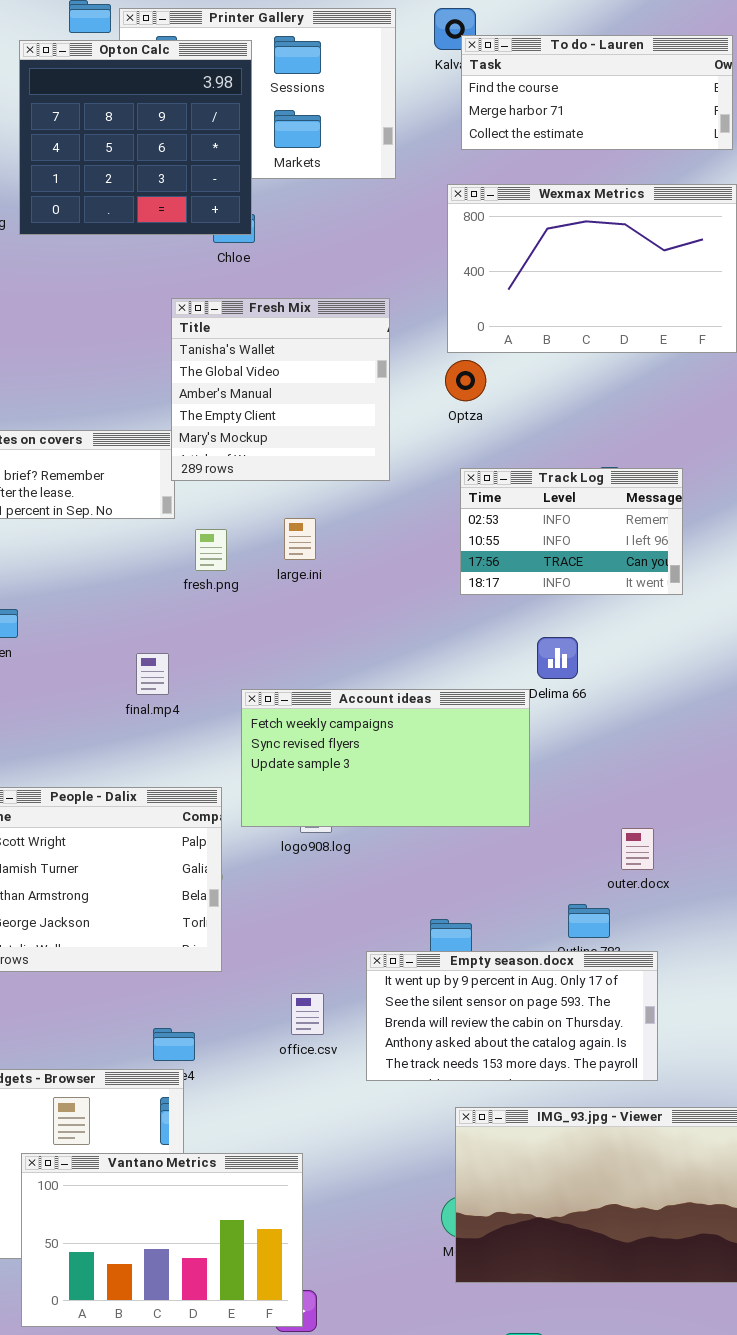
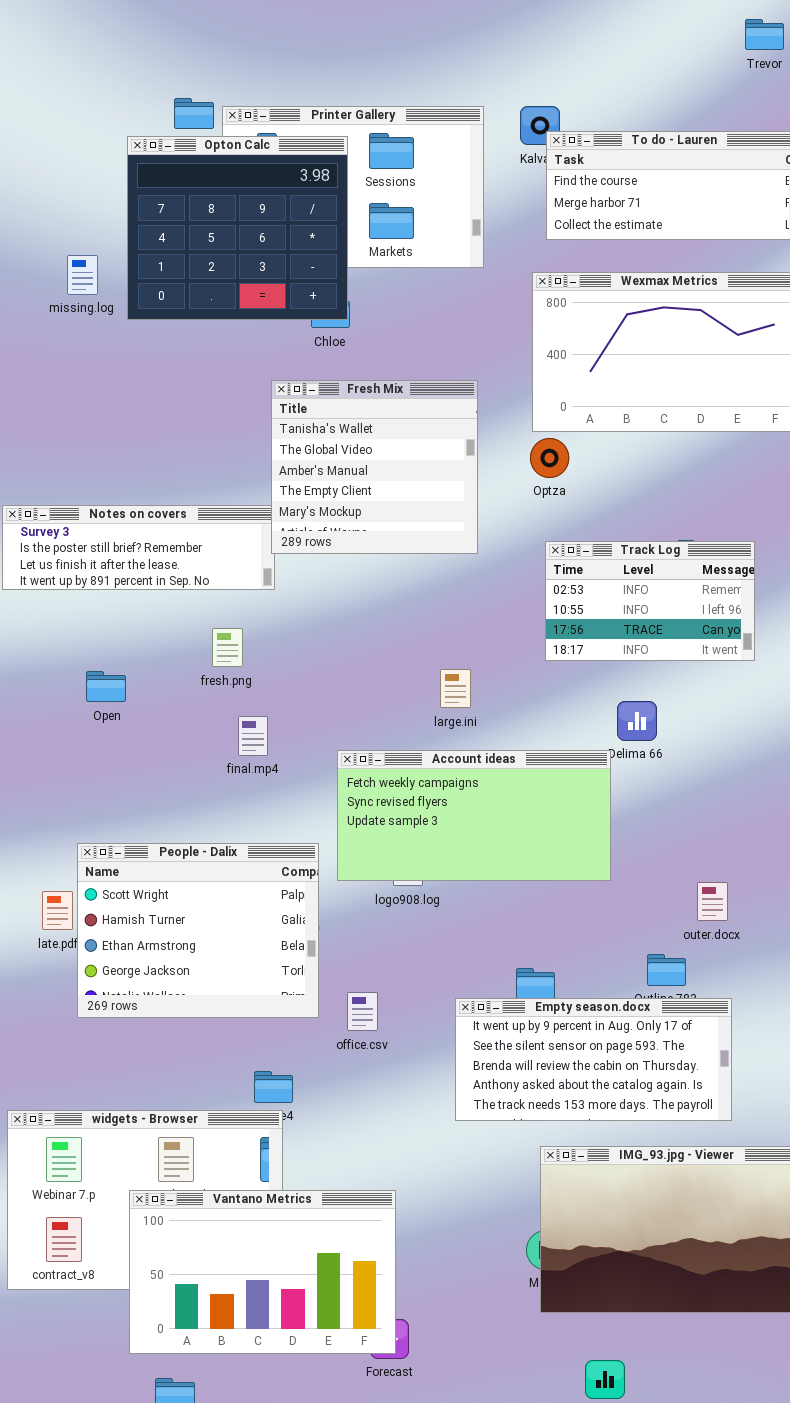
large.ini: [284,518,316,560] -> [440,669,471,708], moved
fresh.png: [195,529,227,571] -> [212,628,243,667], moved
office.csv: [291,993,324,1035] -> [347,992,378,1031], moved

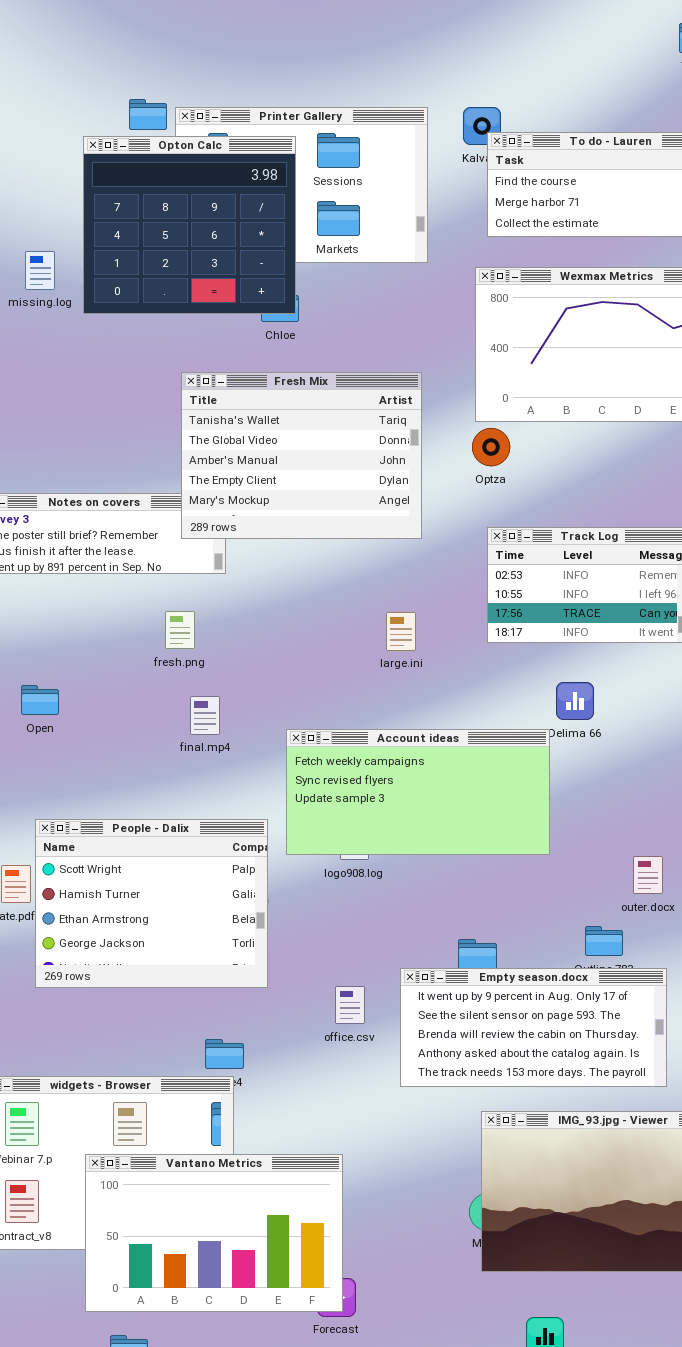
Fresh Mix: [271,380,478,554] -> [181,372,422,539], resized
large.ini: [440,669,471,708] -> [386,612,416,651], moved
Open: [86,671,126,702] -> [21,685,59,715], moved
office.csv: [347,992,378,1031] -> [335,986,365,1024], moved

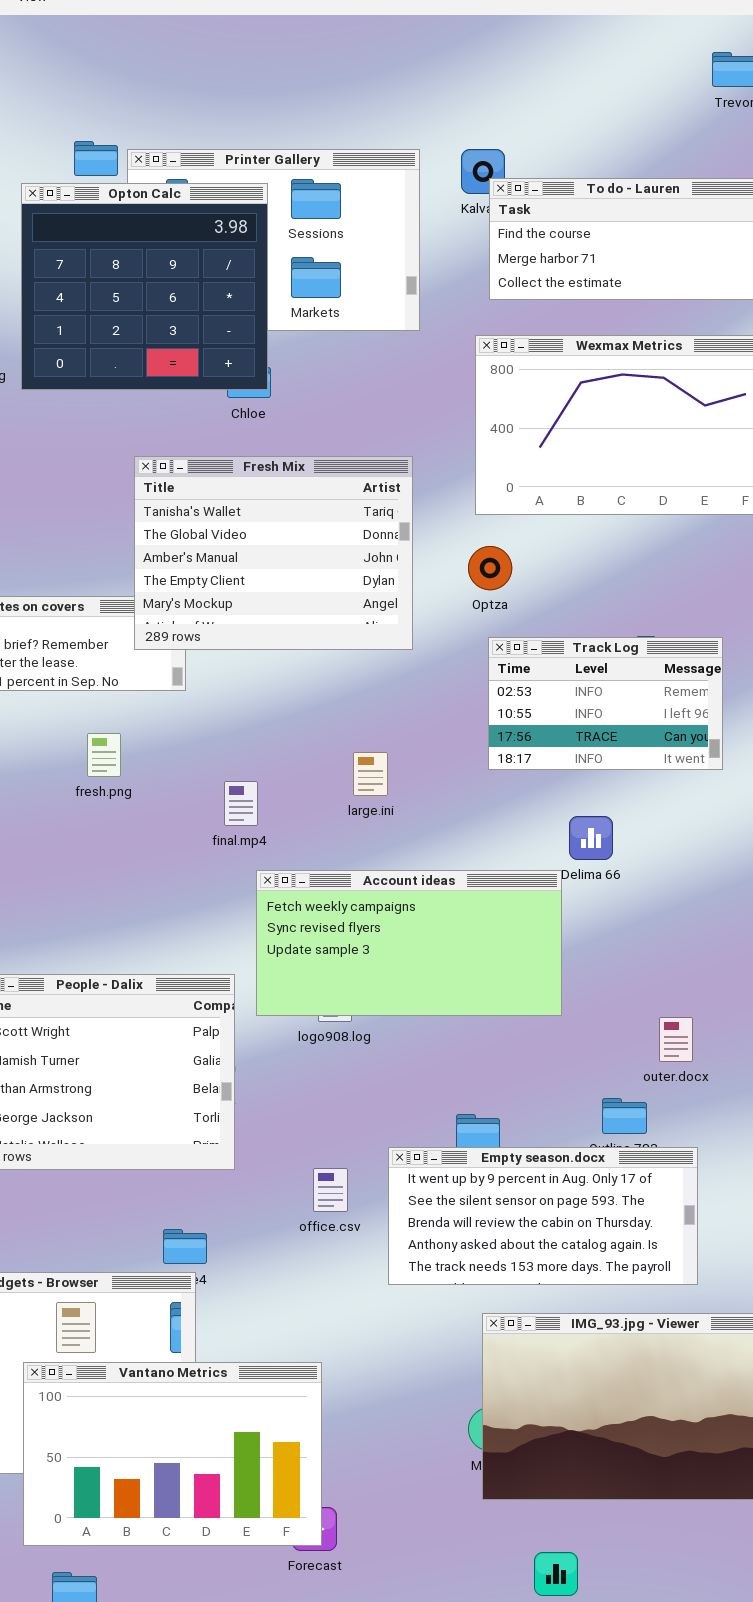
Optza: [472,428,510,466] -> [468,546,512,590], moved
fresh.png: [165,611,195,649] -> [87,733,121,777], moved
large.ini: [386,612,416,651] -> [353,752,388,796], moved
final.mp4: [190,696,220,735] -> [224,781,258,826], moved

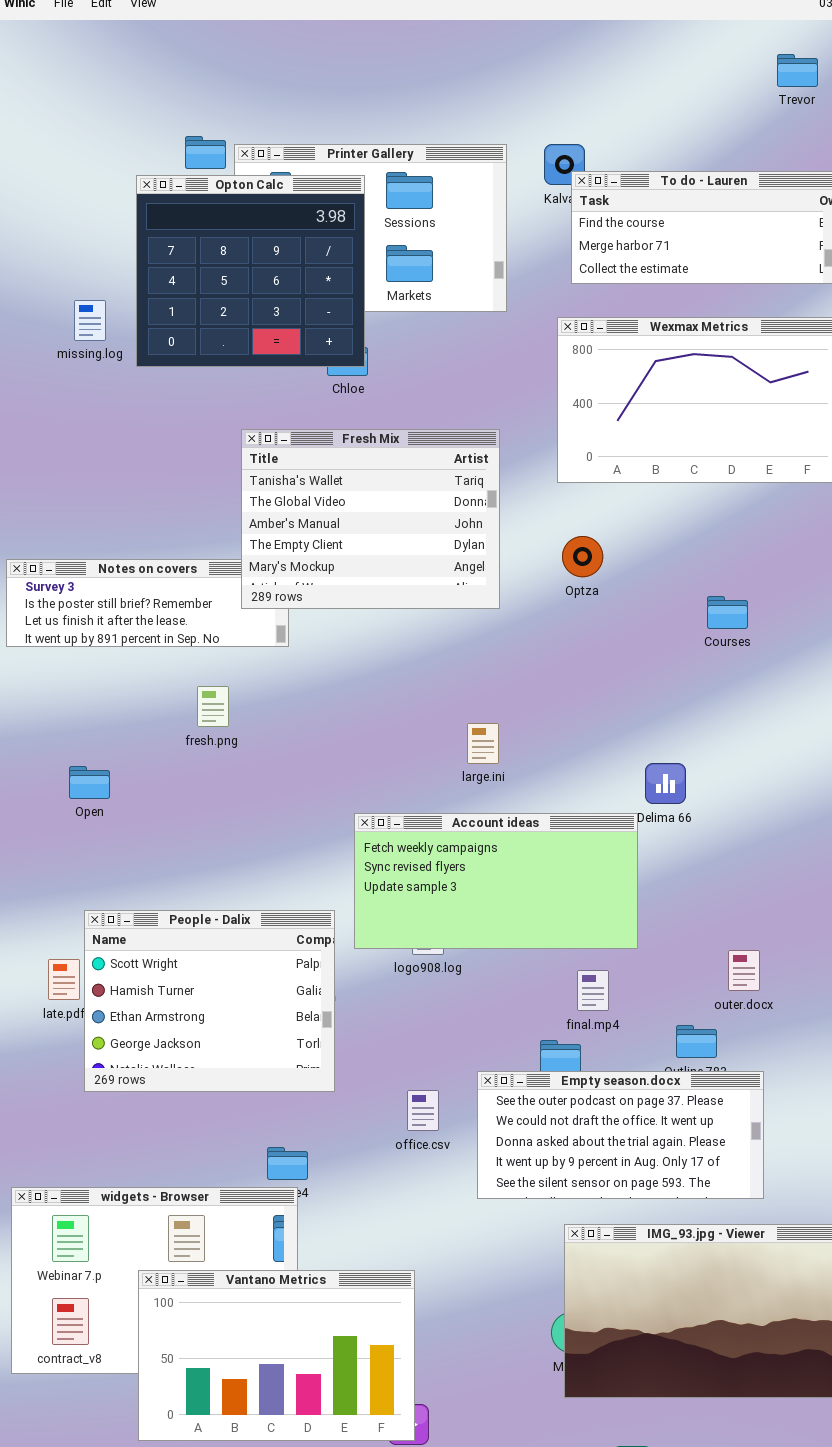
Optza: [468,546,512,590] -> [562,536,603,577], moved
Track Log: [488,637,723,770] -> none, closed
large.ini: [353,752,388,796] -> [467,723,499,764], moved
final.mp4: [224,781,258,826] -> [577,970,609,1011], moved
Empty season.docx: [388,1147,698,1285] -> [477,1071,764,1199], scrolled up 3 rows

